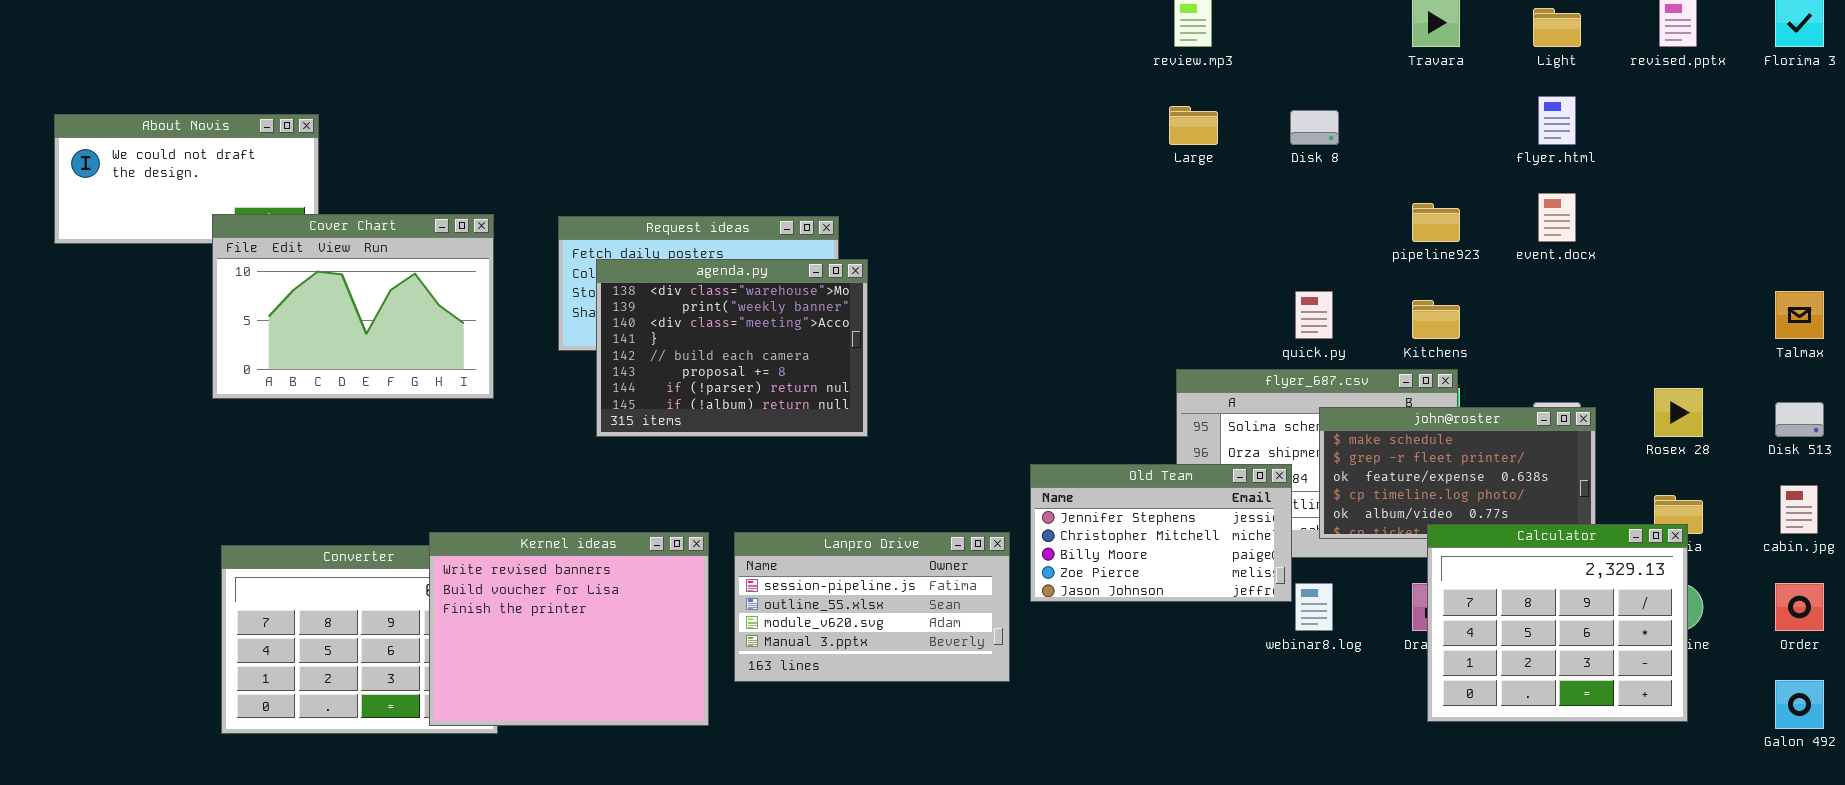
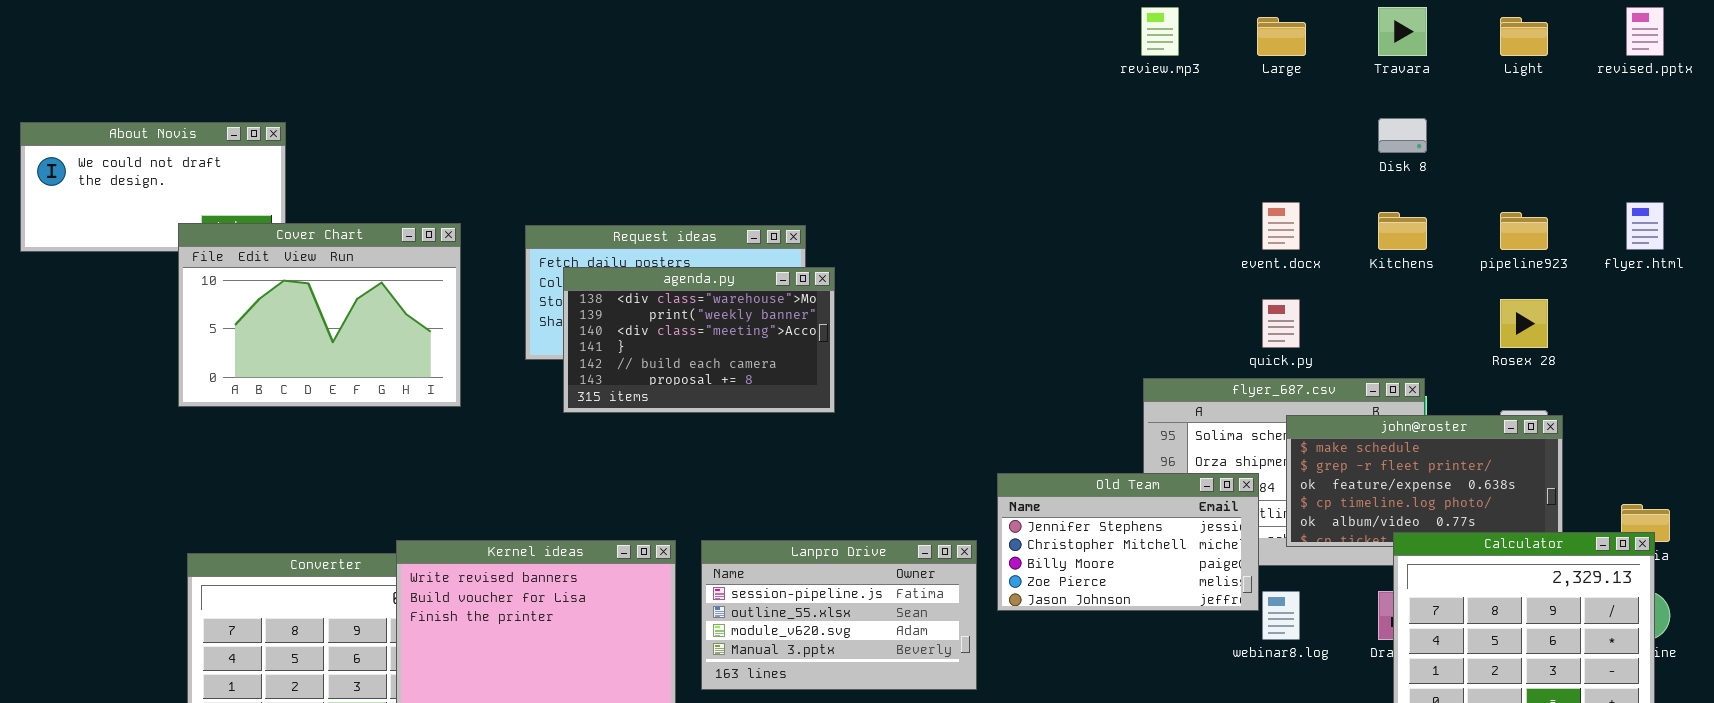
flyer.html: [1538,96,1576,145] -> [1626,202,1664,250], moved
Large: [1169,106,1218,145] -> [1257,17,1306,56], moved
Disk 8: [1290,110,1339,145] -> [1378,118,1427,153], moved
event.docx: [1538,193,1576,242] -> [1262,202,1300,250], moved
pipeline923: [1412,203,1460,242] -> [1500,212,1548,250], moved
agenda.py: [596,259,868,437] -> [563,267,835,413], resized
Kitchens: [1412,300,1460,339] -> [1378,212,1427,250], moved
Rosex 28: [1654,388,1703,437] -> [1500,299,1548,348], moved

